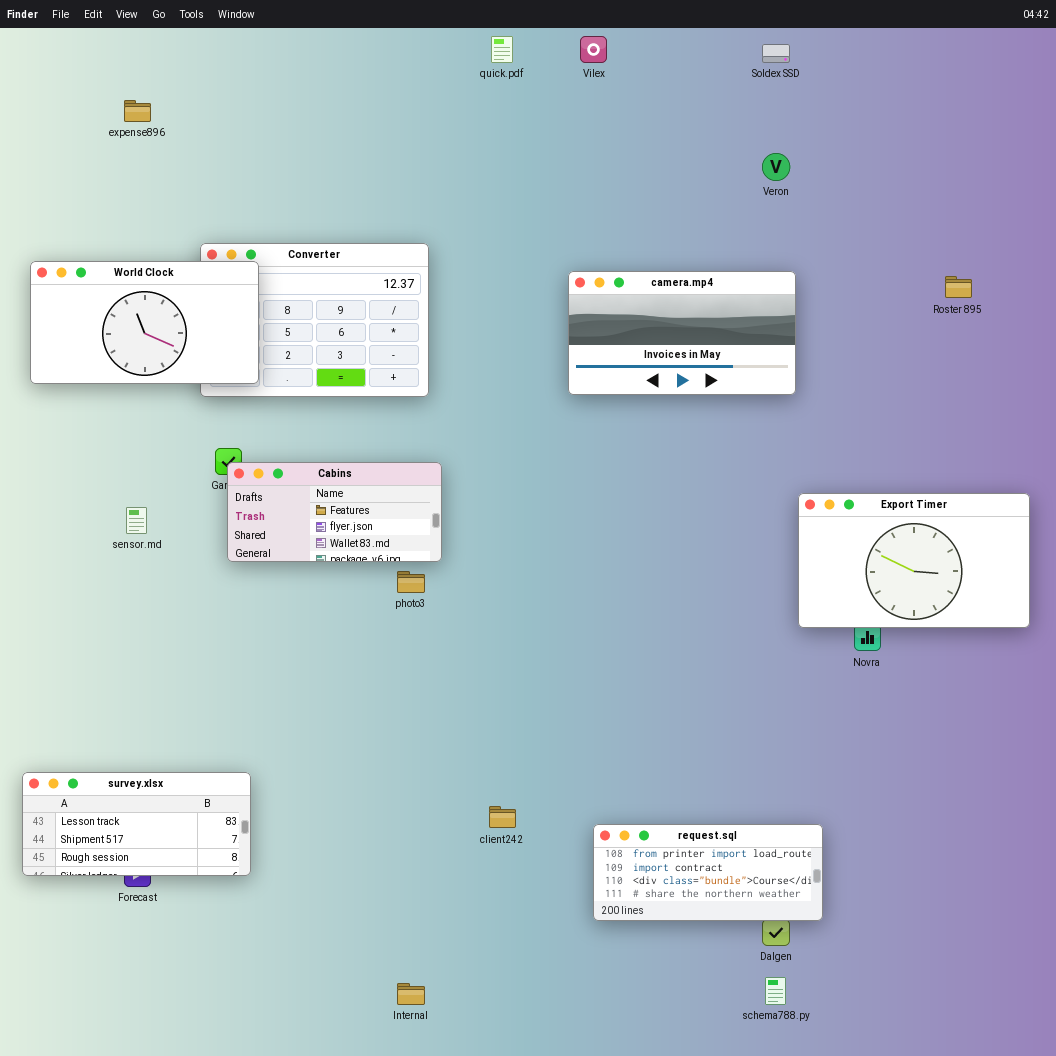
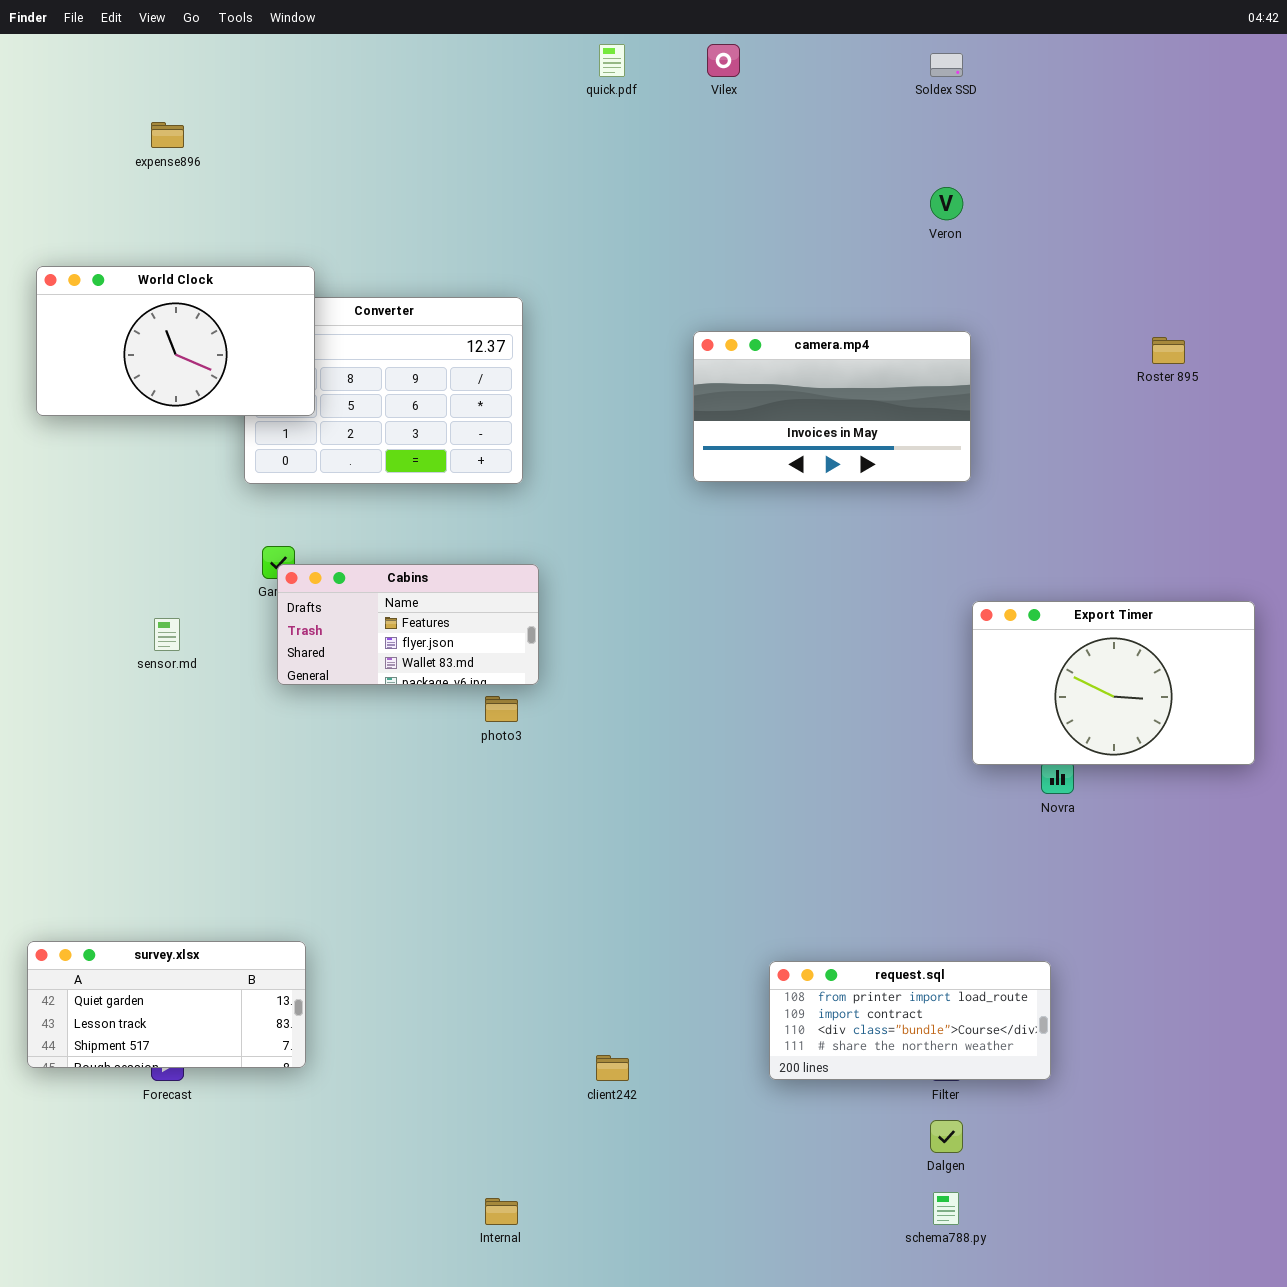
World Clock: [30,261,259,384] -> [36,266,315,416], moved
survey.xlsx: [22,772,251,876] -> [27,941,306,1068], scrolled up 1 row
client242: [489,806,516,828] -> [596,1055,629,1081], moved
request.sql: [593,824,823,921] -> [769,961,1051,1080], moved

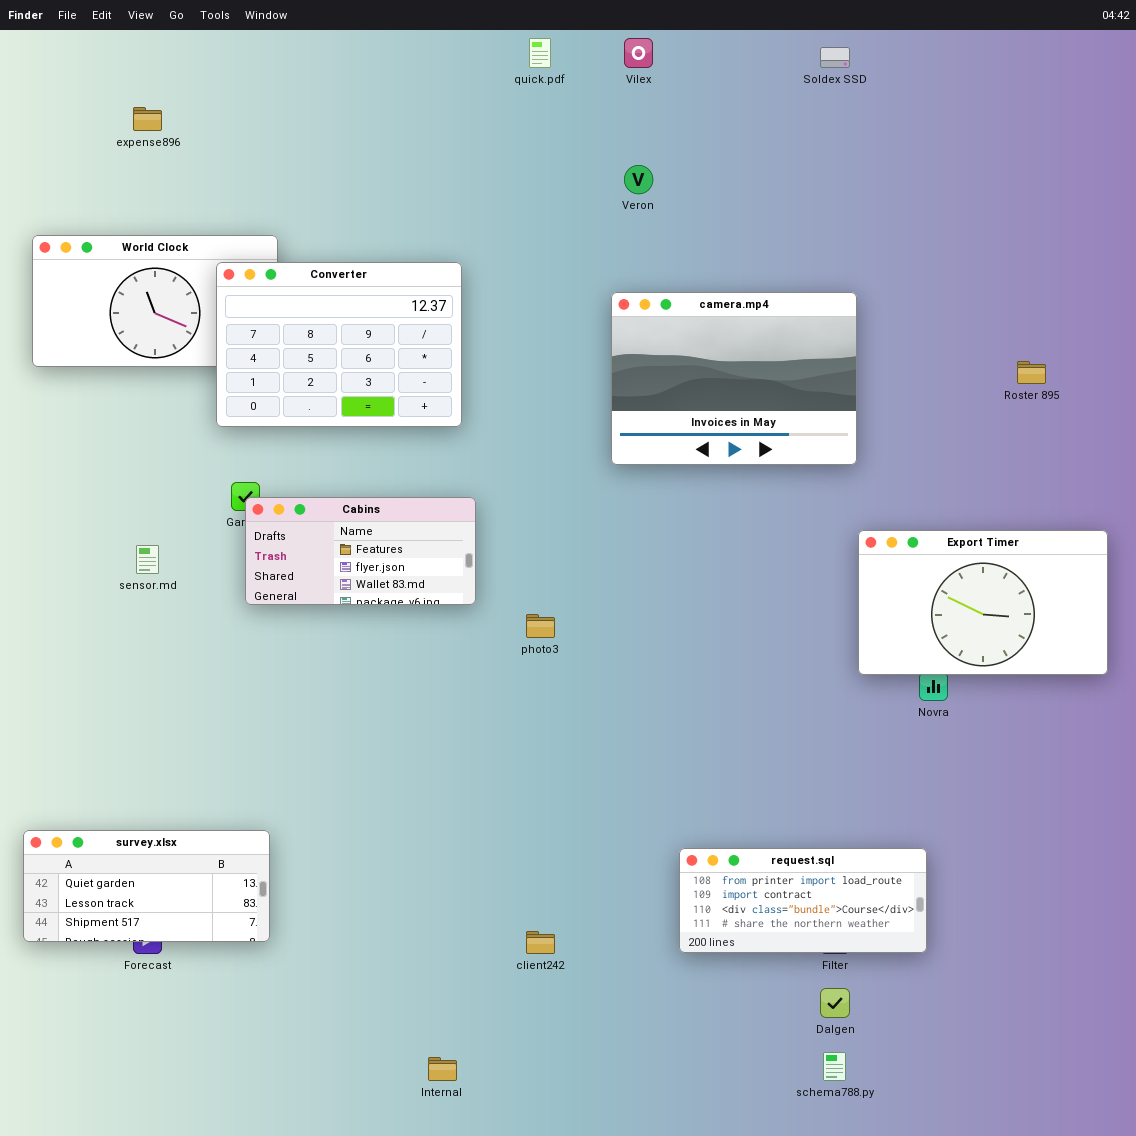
Veron: [930,187,963,220] -> [624,165,653,194], moved
Converter: [244,297,523,484] -> [216,262,462,427], raised
camera.mp4: [693,331,971,482] -> [611,292,857,465], resized
Roster 895: [1152,337,1185,364] -> [1017,361,1046,384], moved
photo3: [485,696,518,722] -> [526,614,555,638], moved

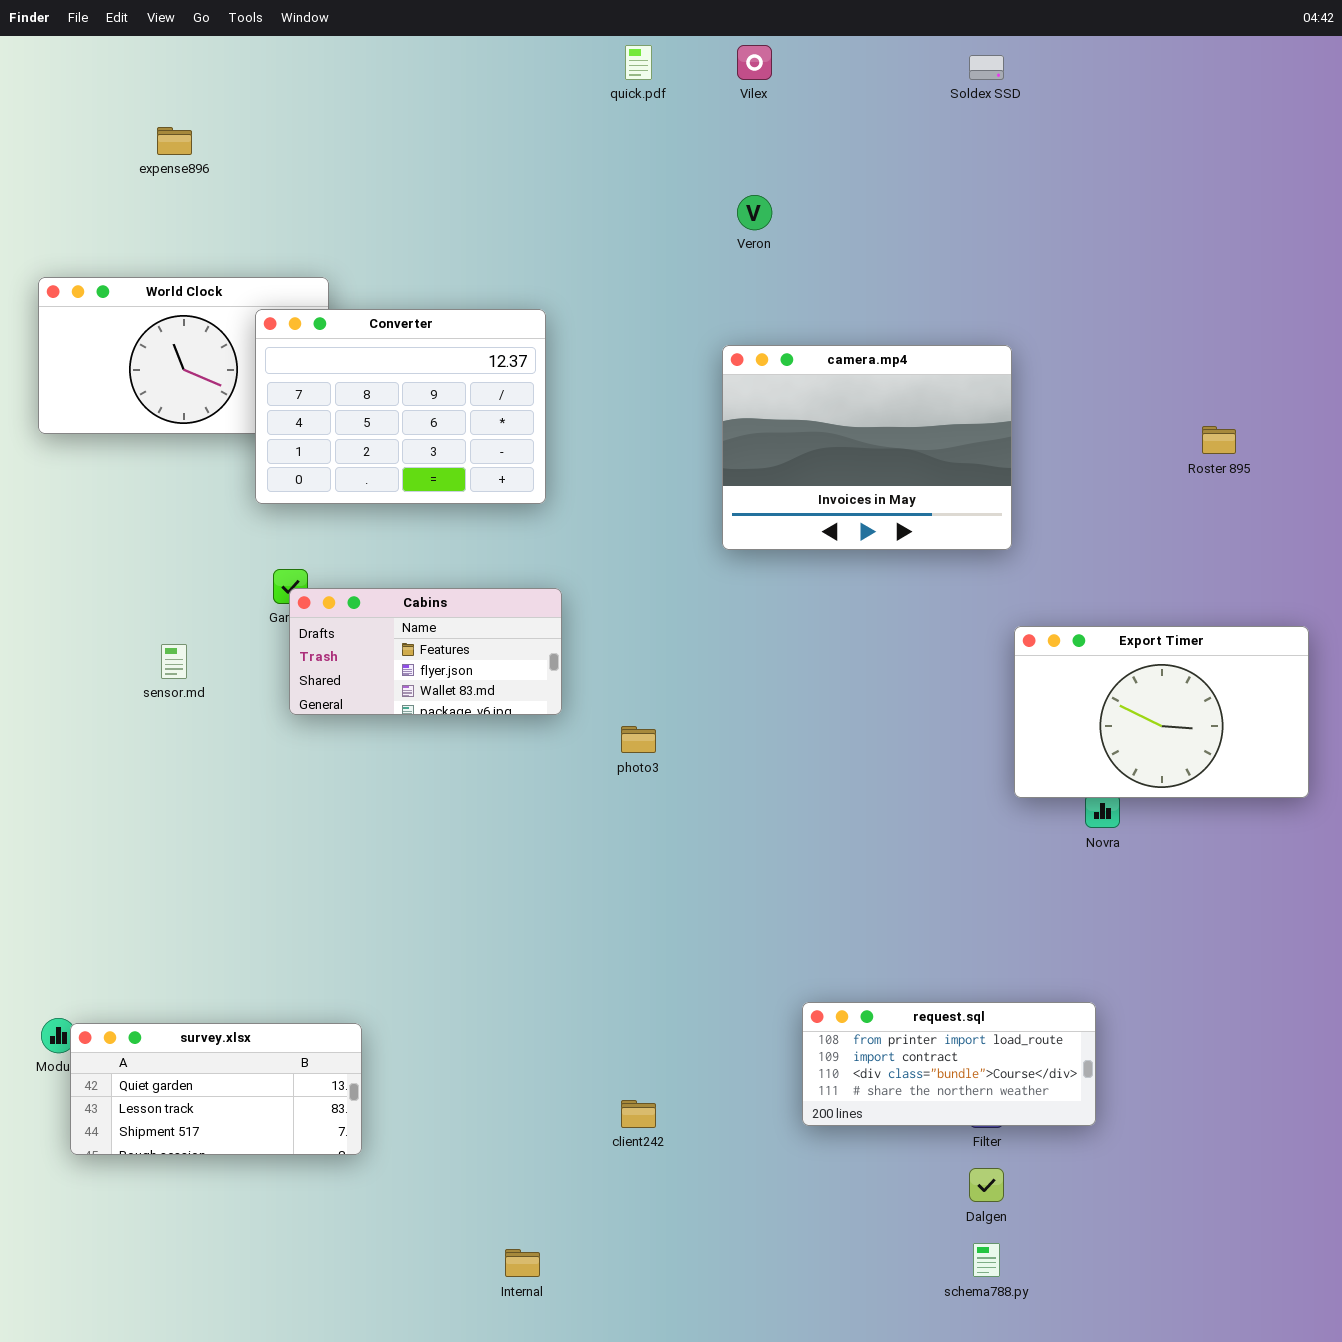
survey.xlsx: [23,830,270,942] -> [70,1023,362,1155], moved

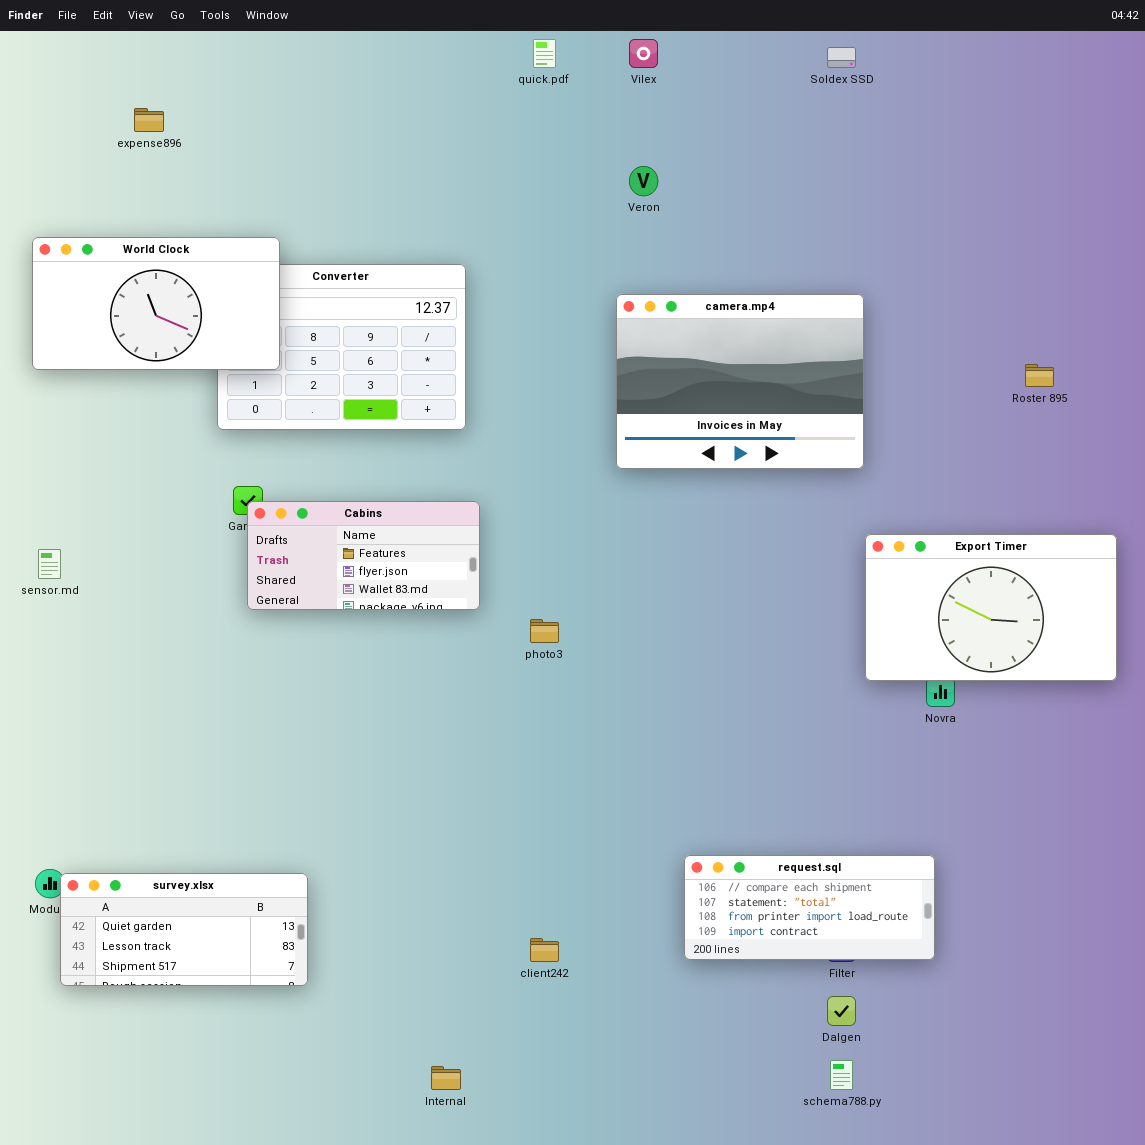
World Clock: [38,277,329,434] -> [32,237,280,370], raised
sensor.md: [161,644,187,679] -> [38,549,61,579], moved
request.sql: [802,1002,1096,1126] -> [684,855,935,960], scrolled up 2 rows

